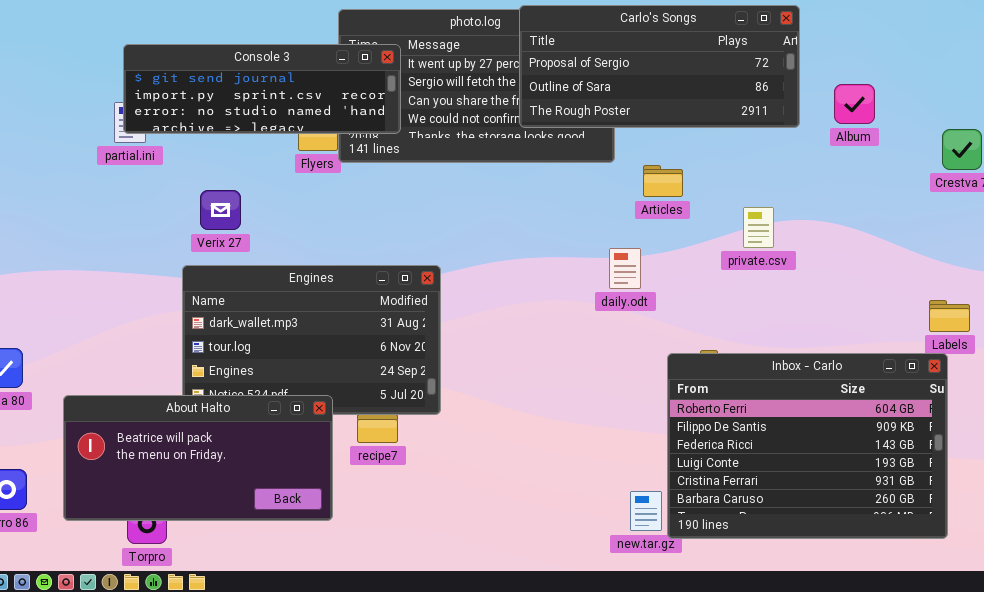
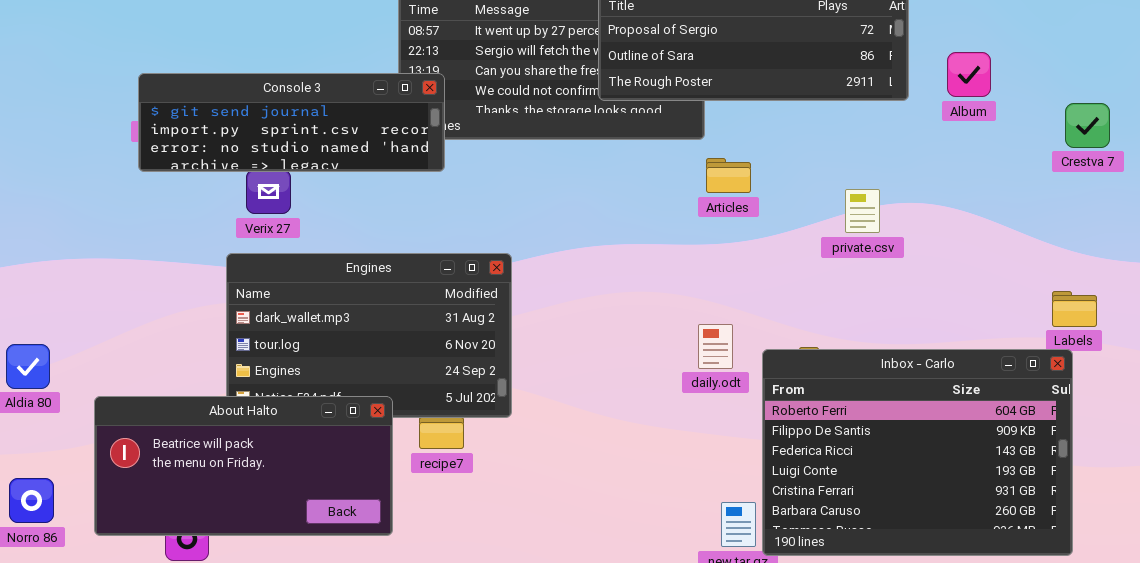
Console 3: [123,44,401,134] -> [138,73,445,172], moved
Articles: [643,165,683,197] -> [706,158,751,193], moved
daily.odt: [609,248,641,289] -> [698,324,733,369], moved

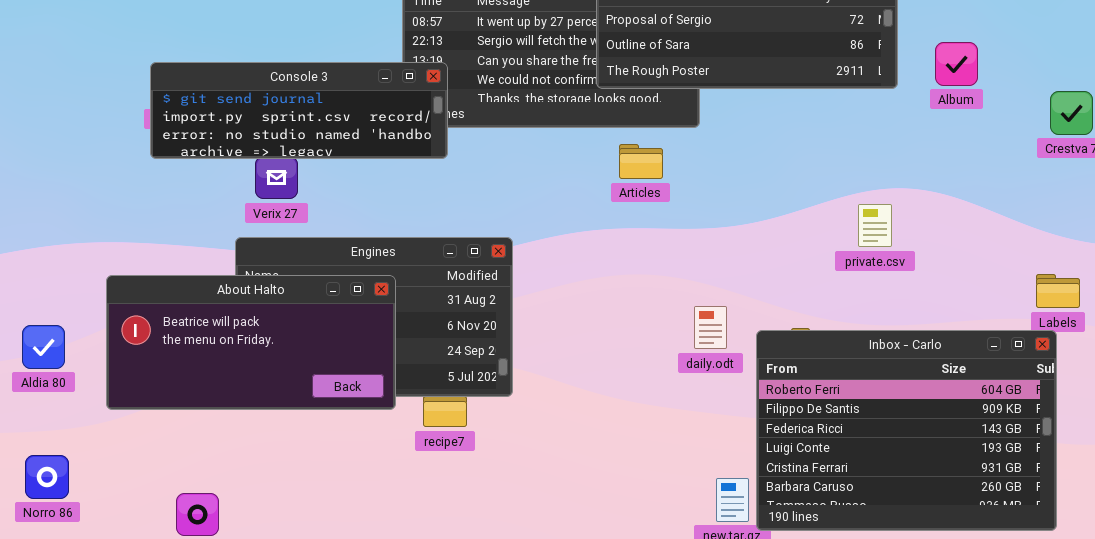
Articles: [706,158,751,193] -> [619,144,663,179], moved
private.csv: [845,189,880,233] -> [858,204,892,247], moved
About Halto: [94,396,393,536] -> [106,275,396,410], moved

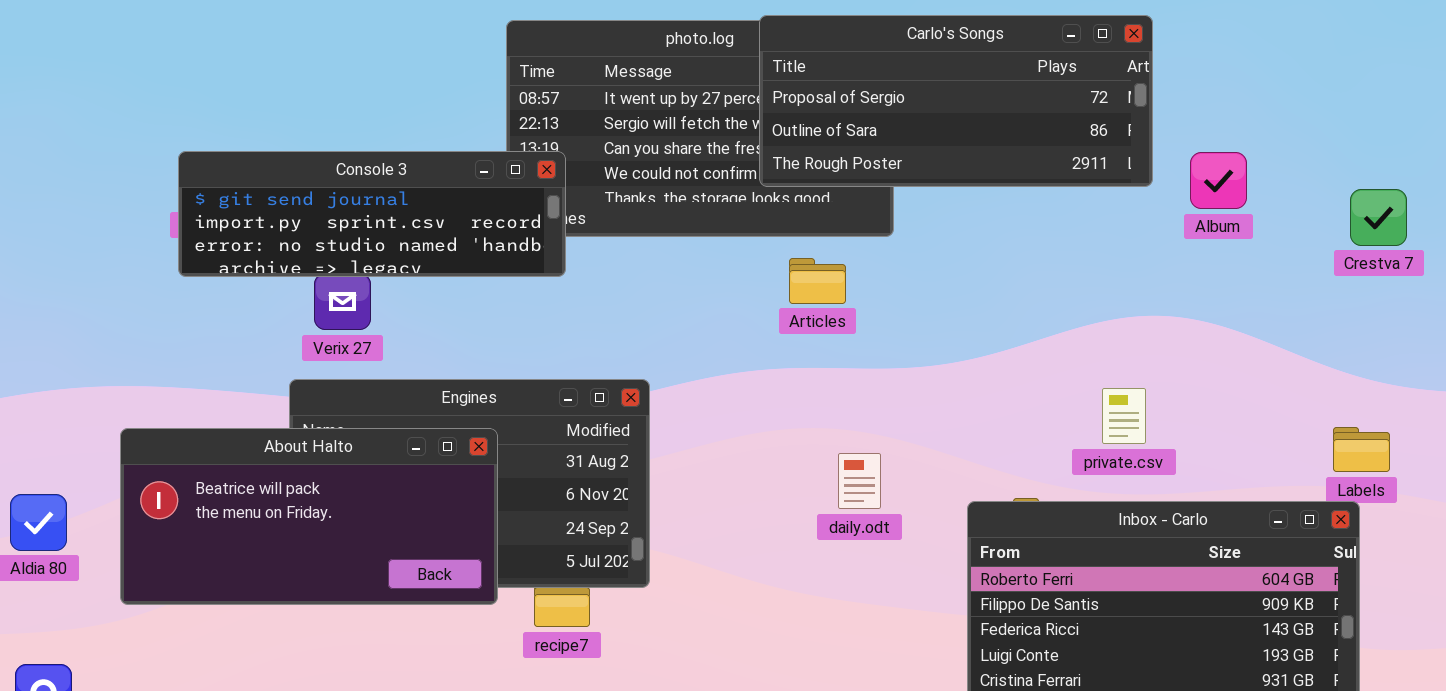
Album: [935,42,978,86] -> [1190,152,1247,209], moved
private.csv: [858,204,892,247] -> [1102,388,1146,444], moved
daily.odt: [694,306,727,349] -> [838,453,881,509], moved

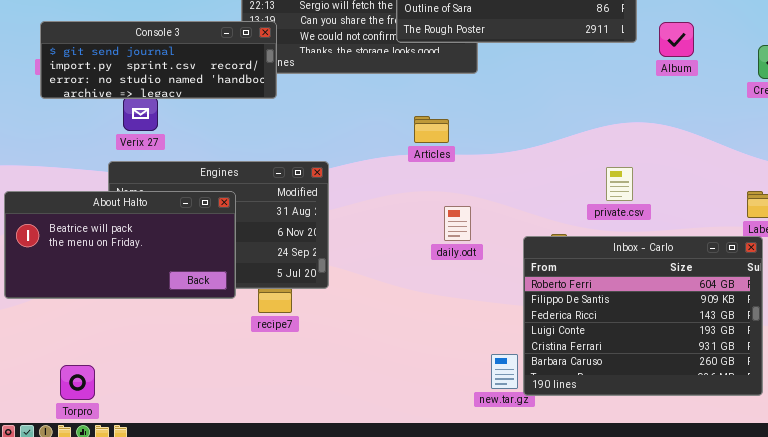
Articles: [789,258,846,304] -> [414,116,449,143], moved

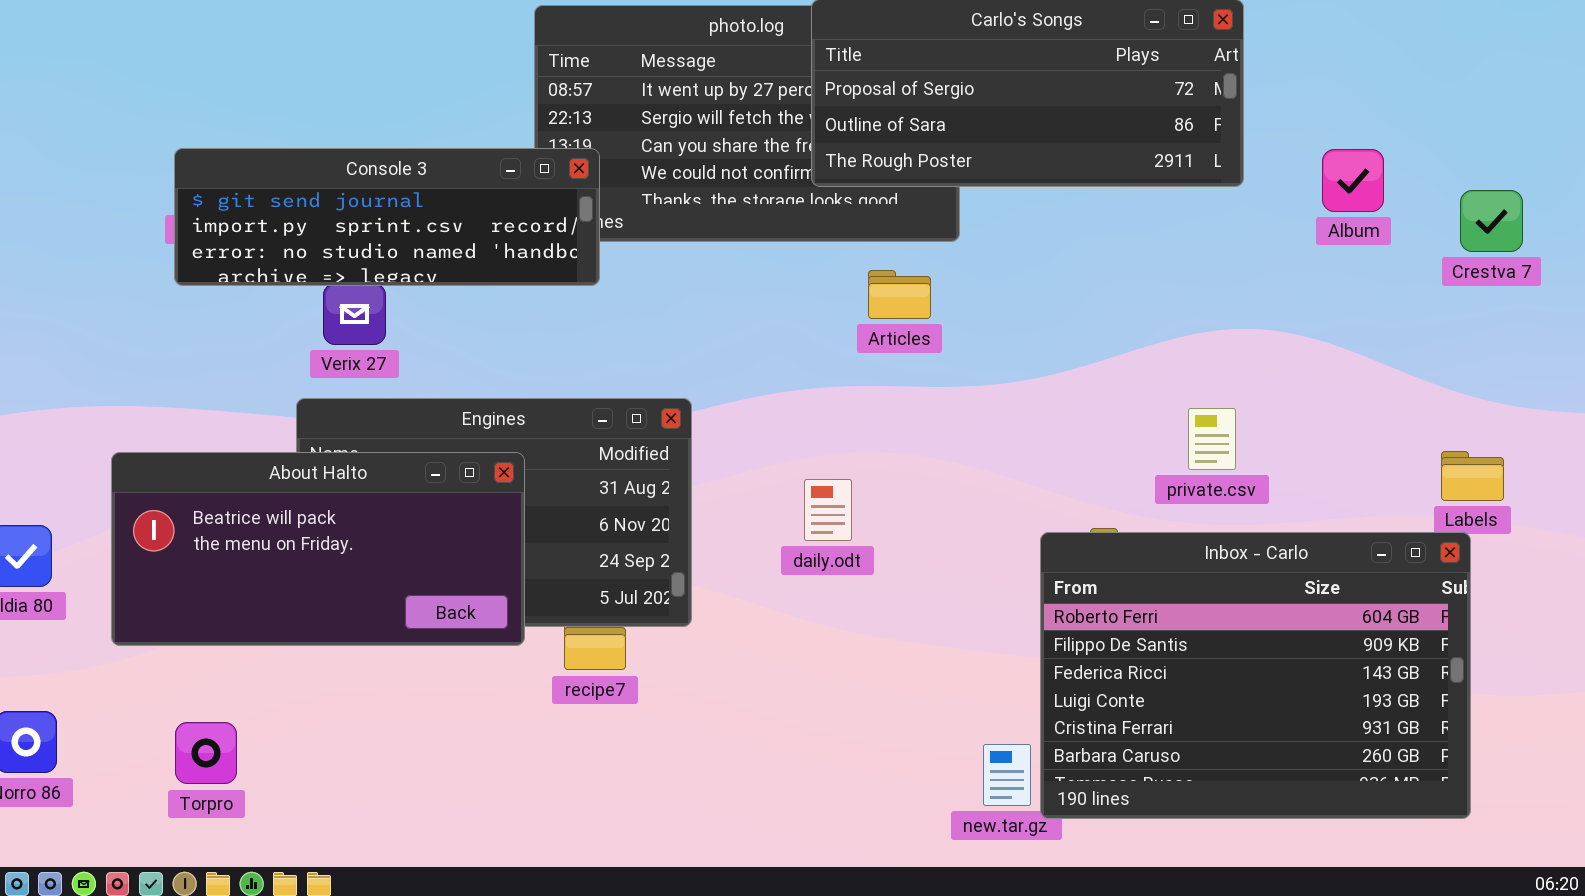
Album: [659,22,694,57] -> [1322,149,1384,212], moved
Articles: [414,116,449,143] -> [868,270,931,319], moved
daily.odt: [444,206,471,241] -> [804,479,852,541], moved
Torpro: [60,365,95,400] -> [175,722,237,784], moved

